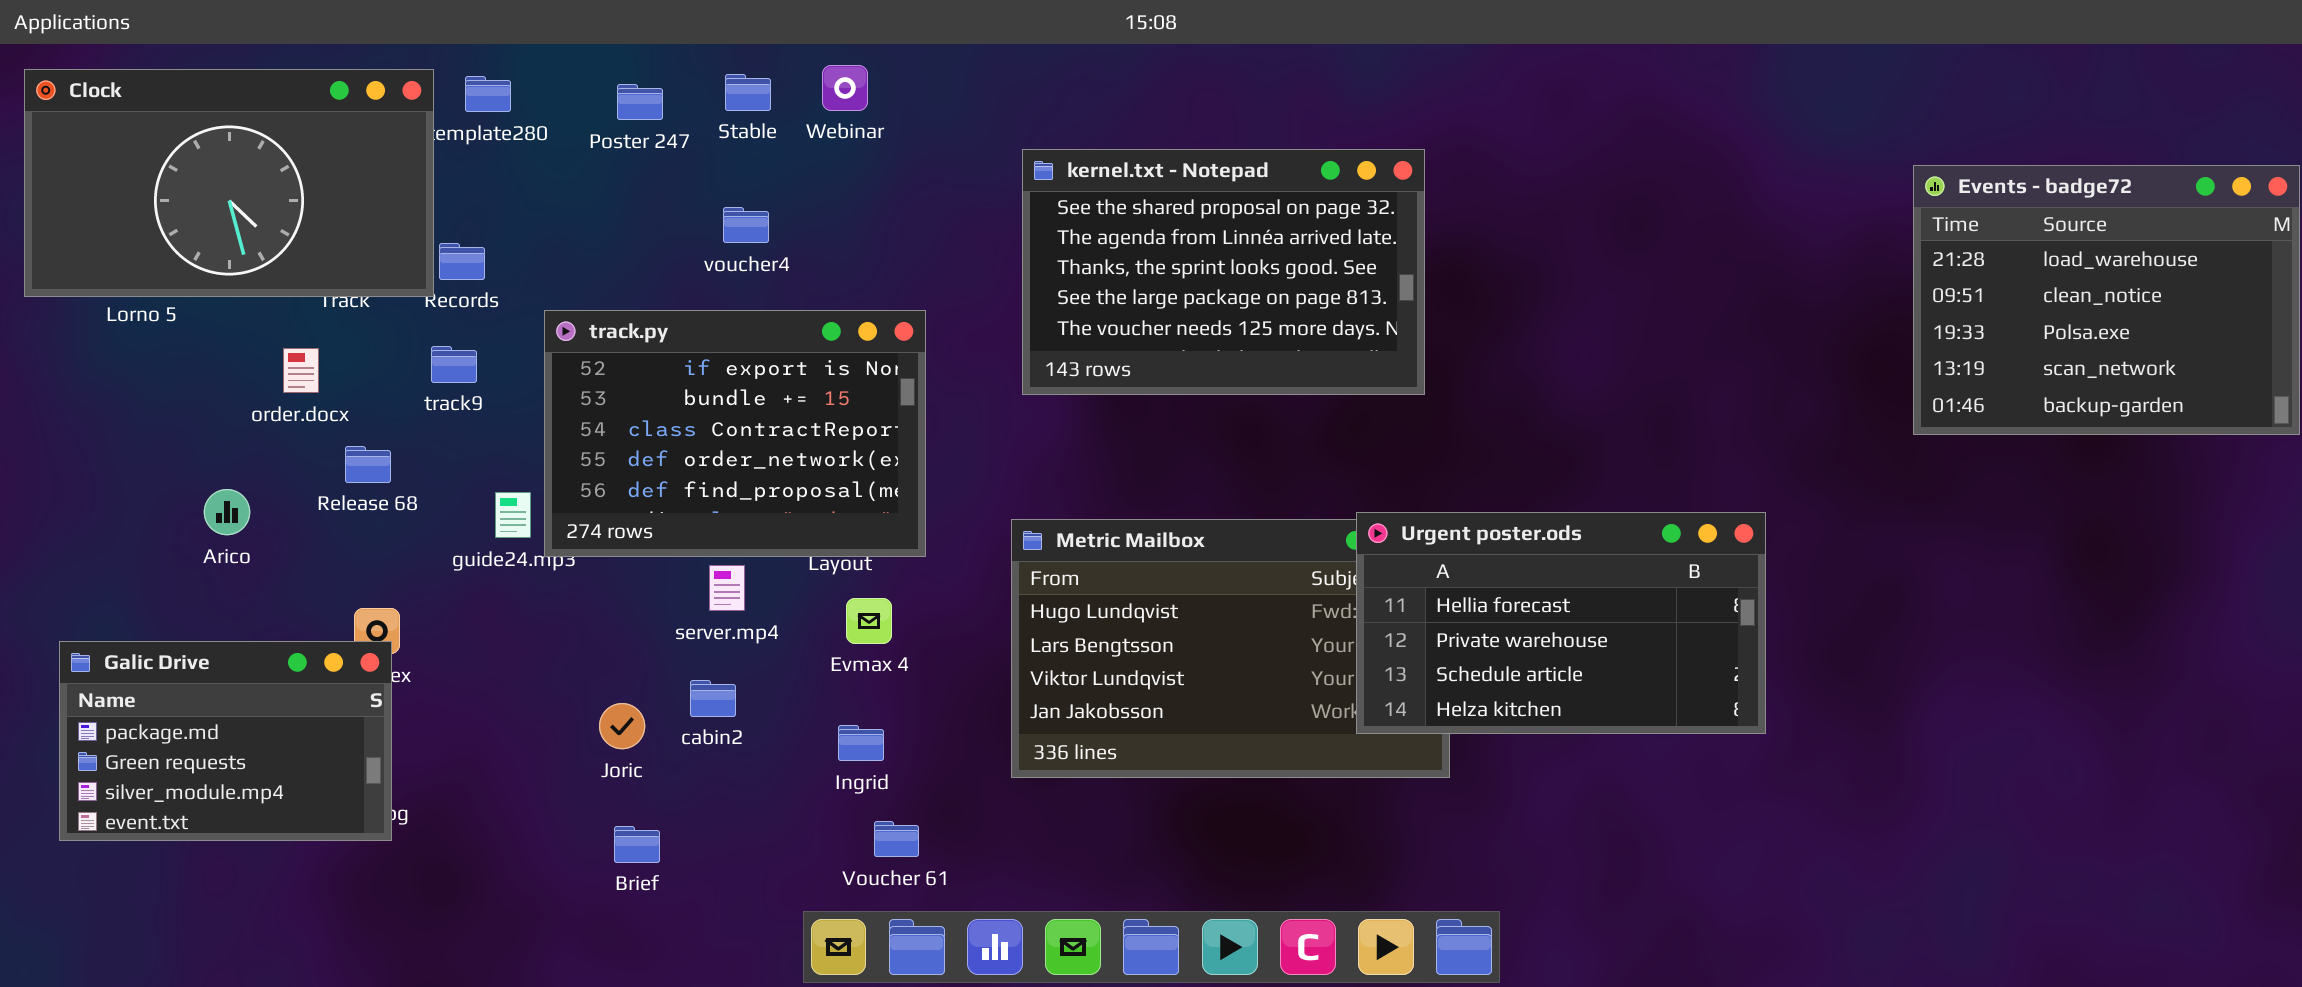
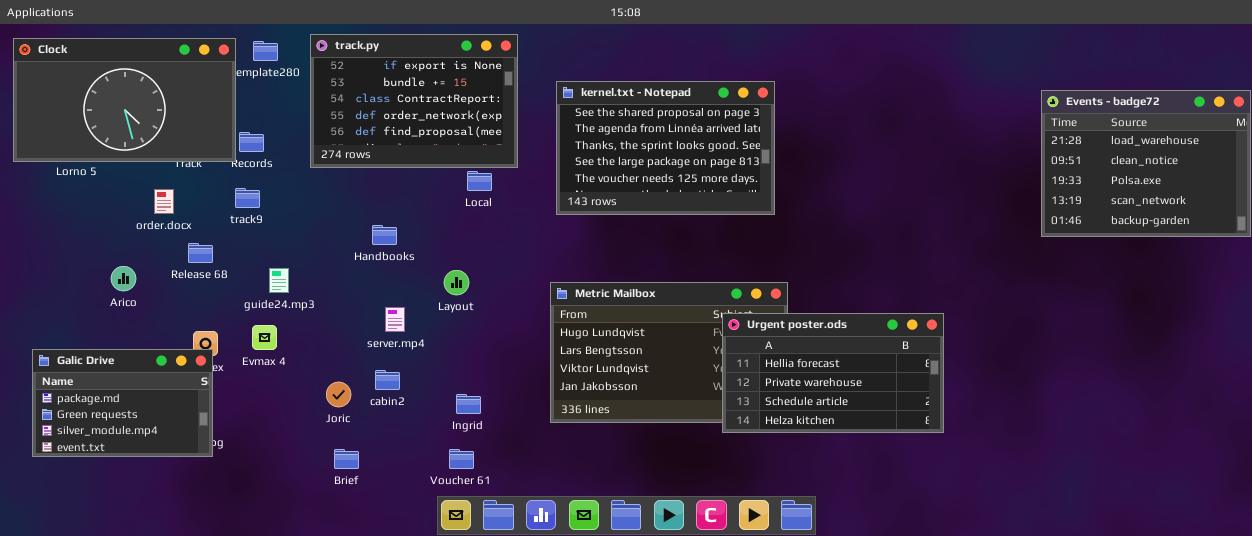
track.py: [544,310,926,557] -> [310,34,518,168], moved
Urgent poster.ods: [1356,512,1766,734] -> [722,313,944,433], moved
Evmax 4: [846,598,892,644] -> [252,325,277,350], moved
Voucher 61: [874,821,919,857] -> [449,449,474,469], moved

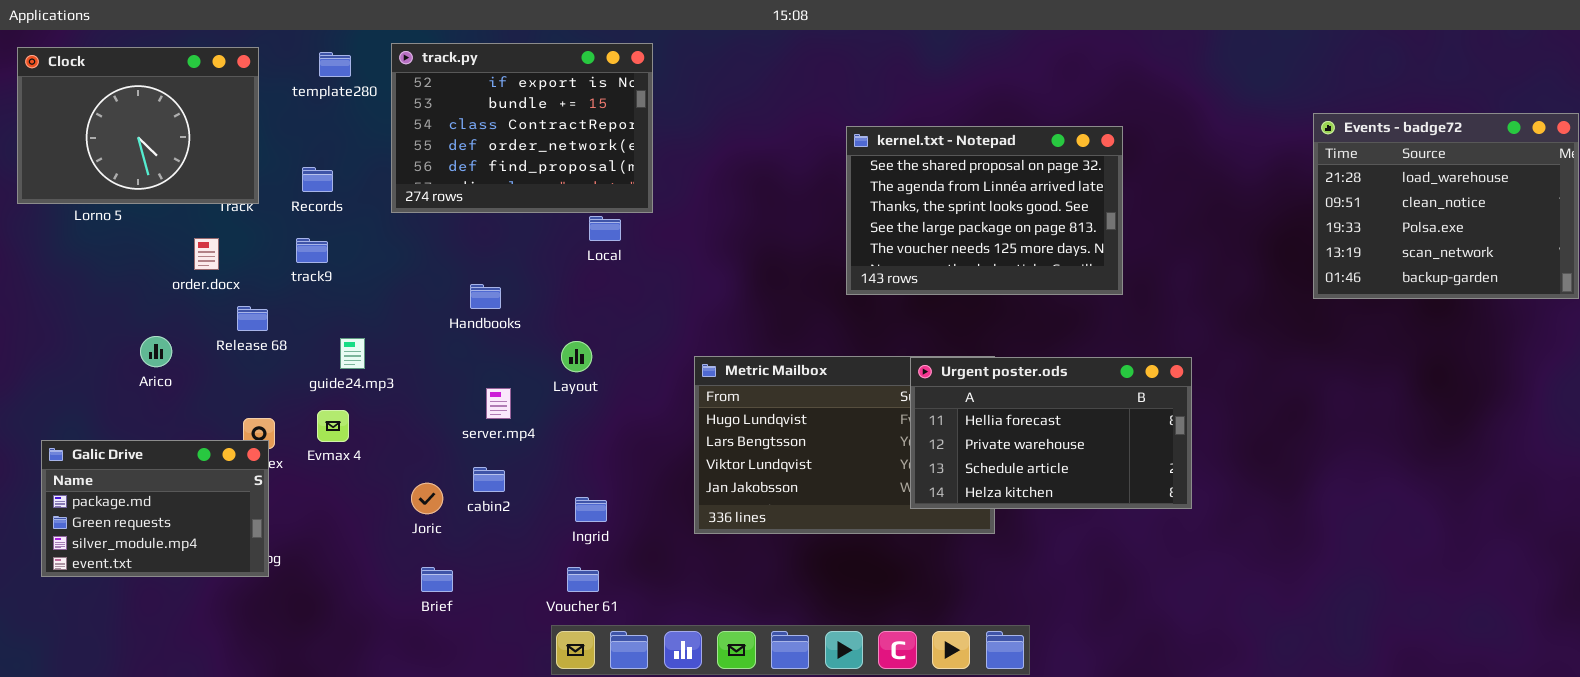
Clock: [13,38,236,162] -> [17,47,259,204], resized
kernel.txt - Notepad: [556,81,775,215] -> [846,126,1123,295], moved
Urgent poster.ods: [722,313,944,433] -> [910,357,1192,509], moved

